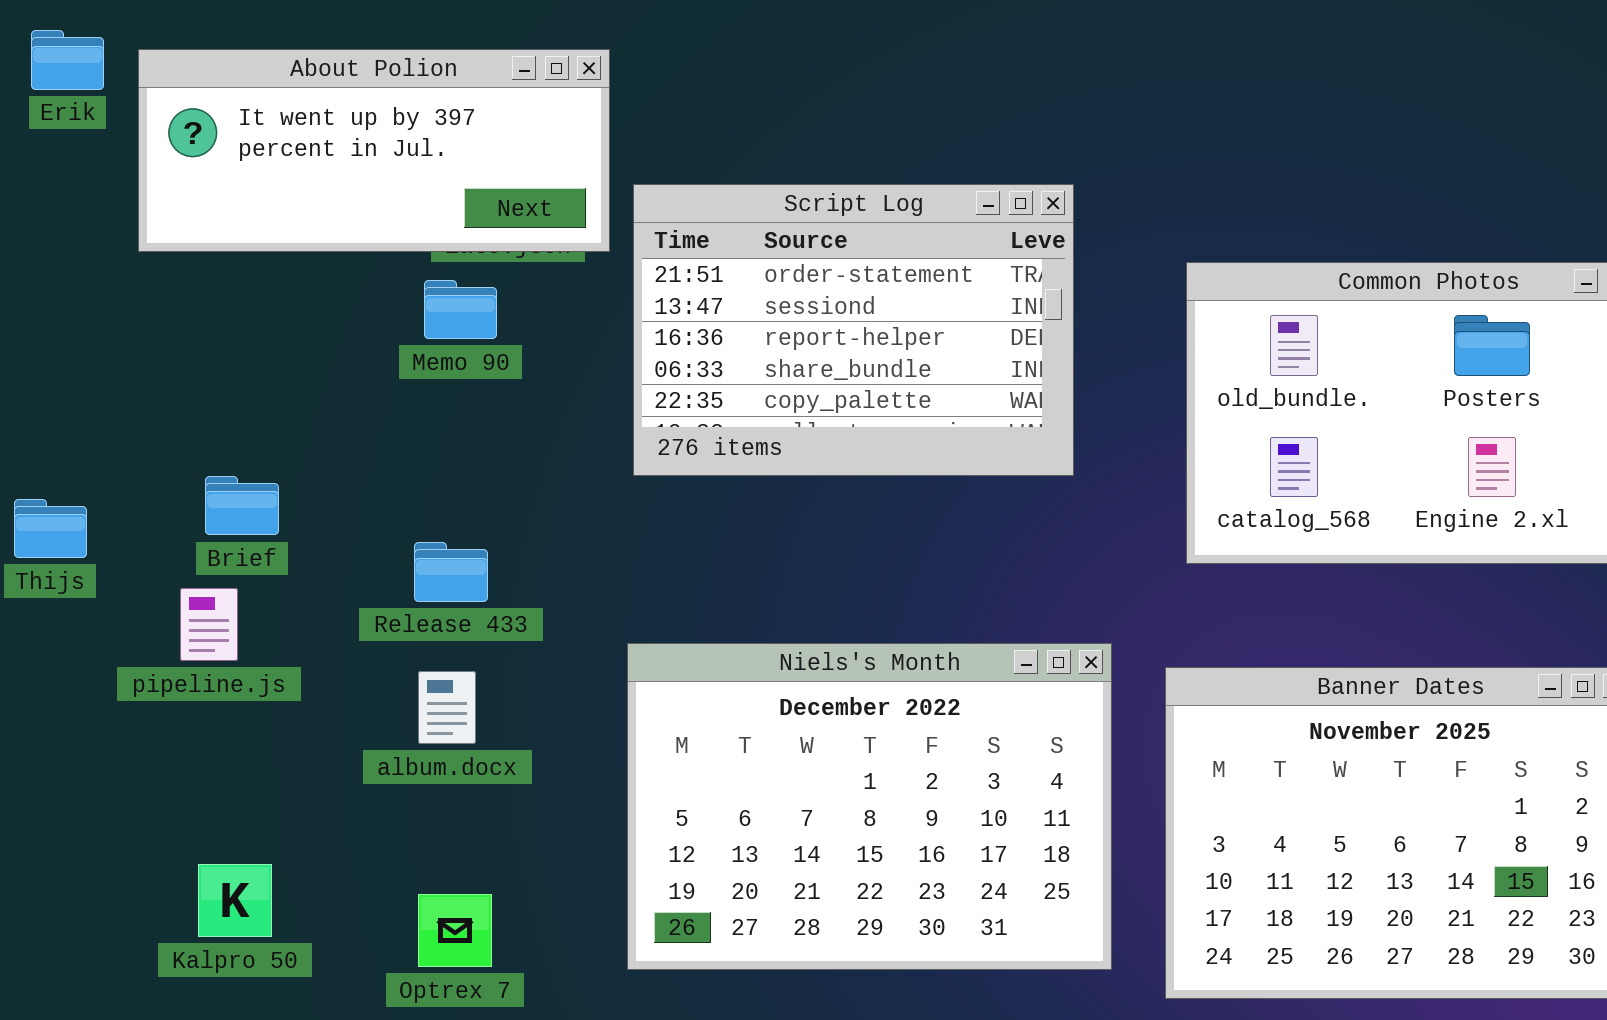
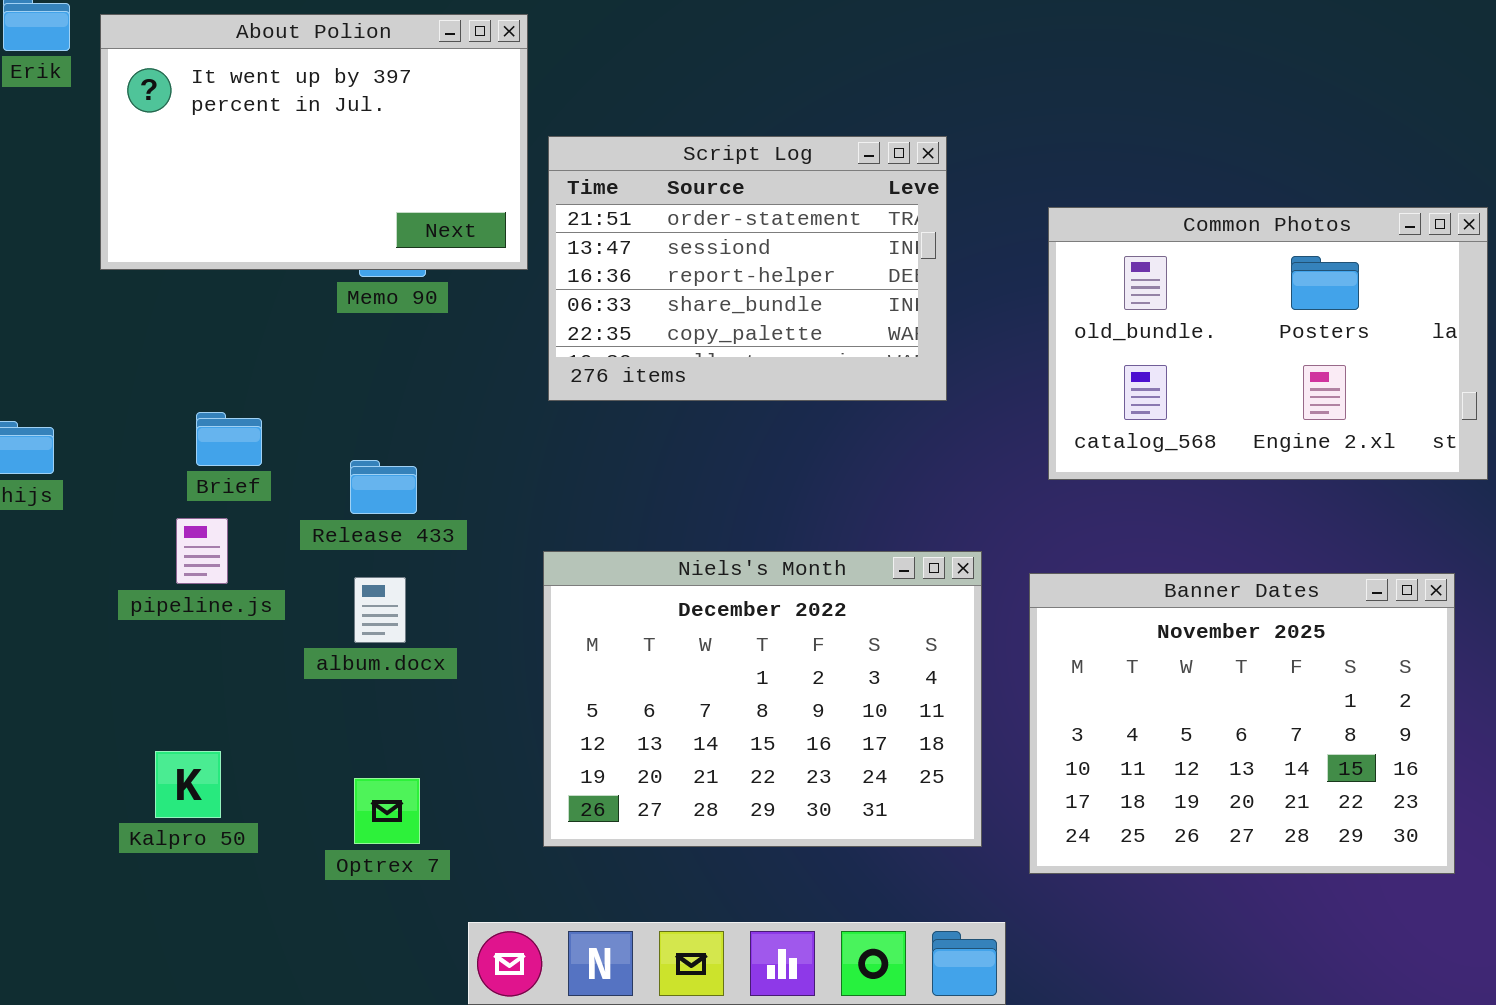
About Polion: [138,49,610,252] -> [100,14,528,270], resized
Brief: [205,476,279,535] -> [196,412,262,466], moved
pipeline.js: [180,588,238,661] -> [176,518,228,584], moved

